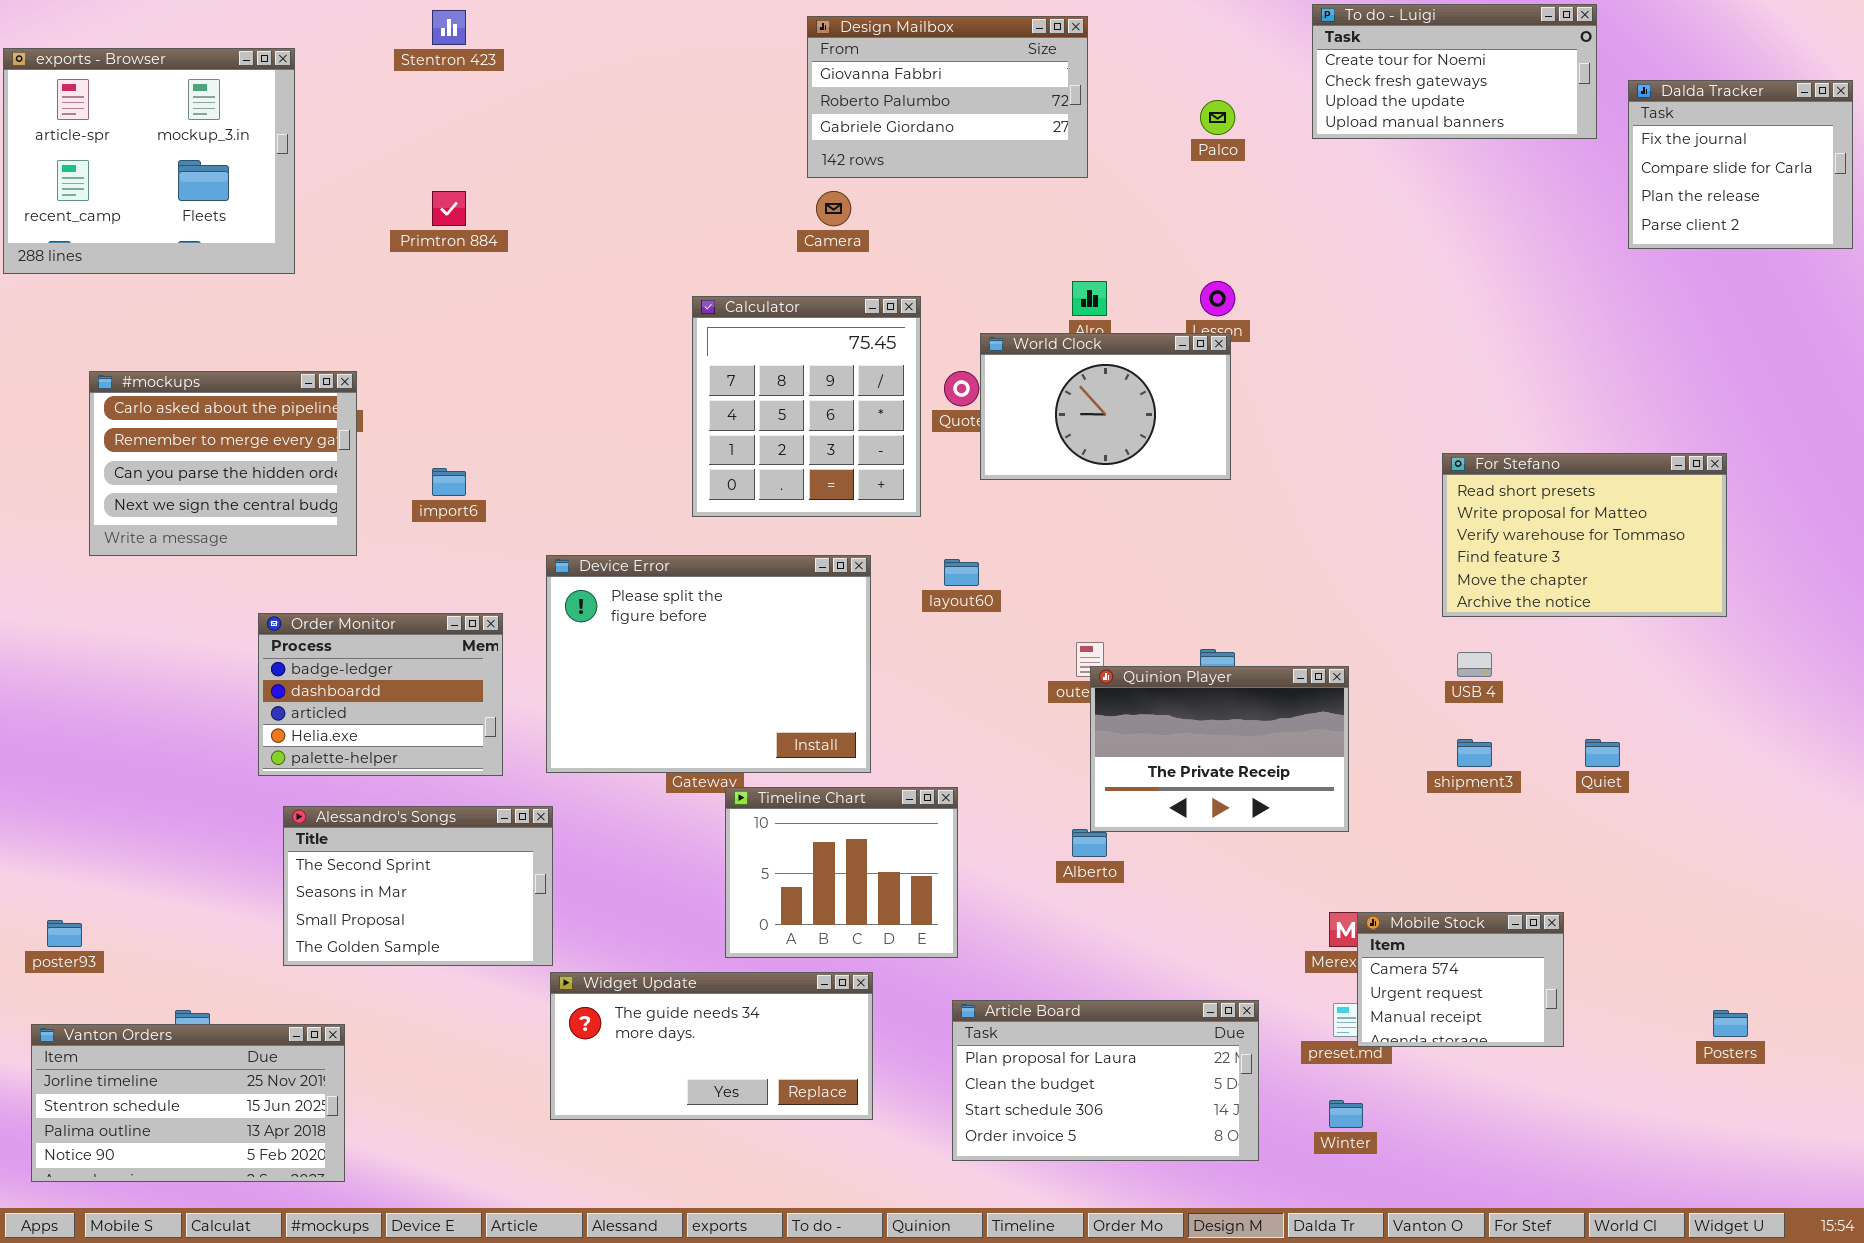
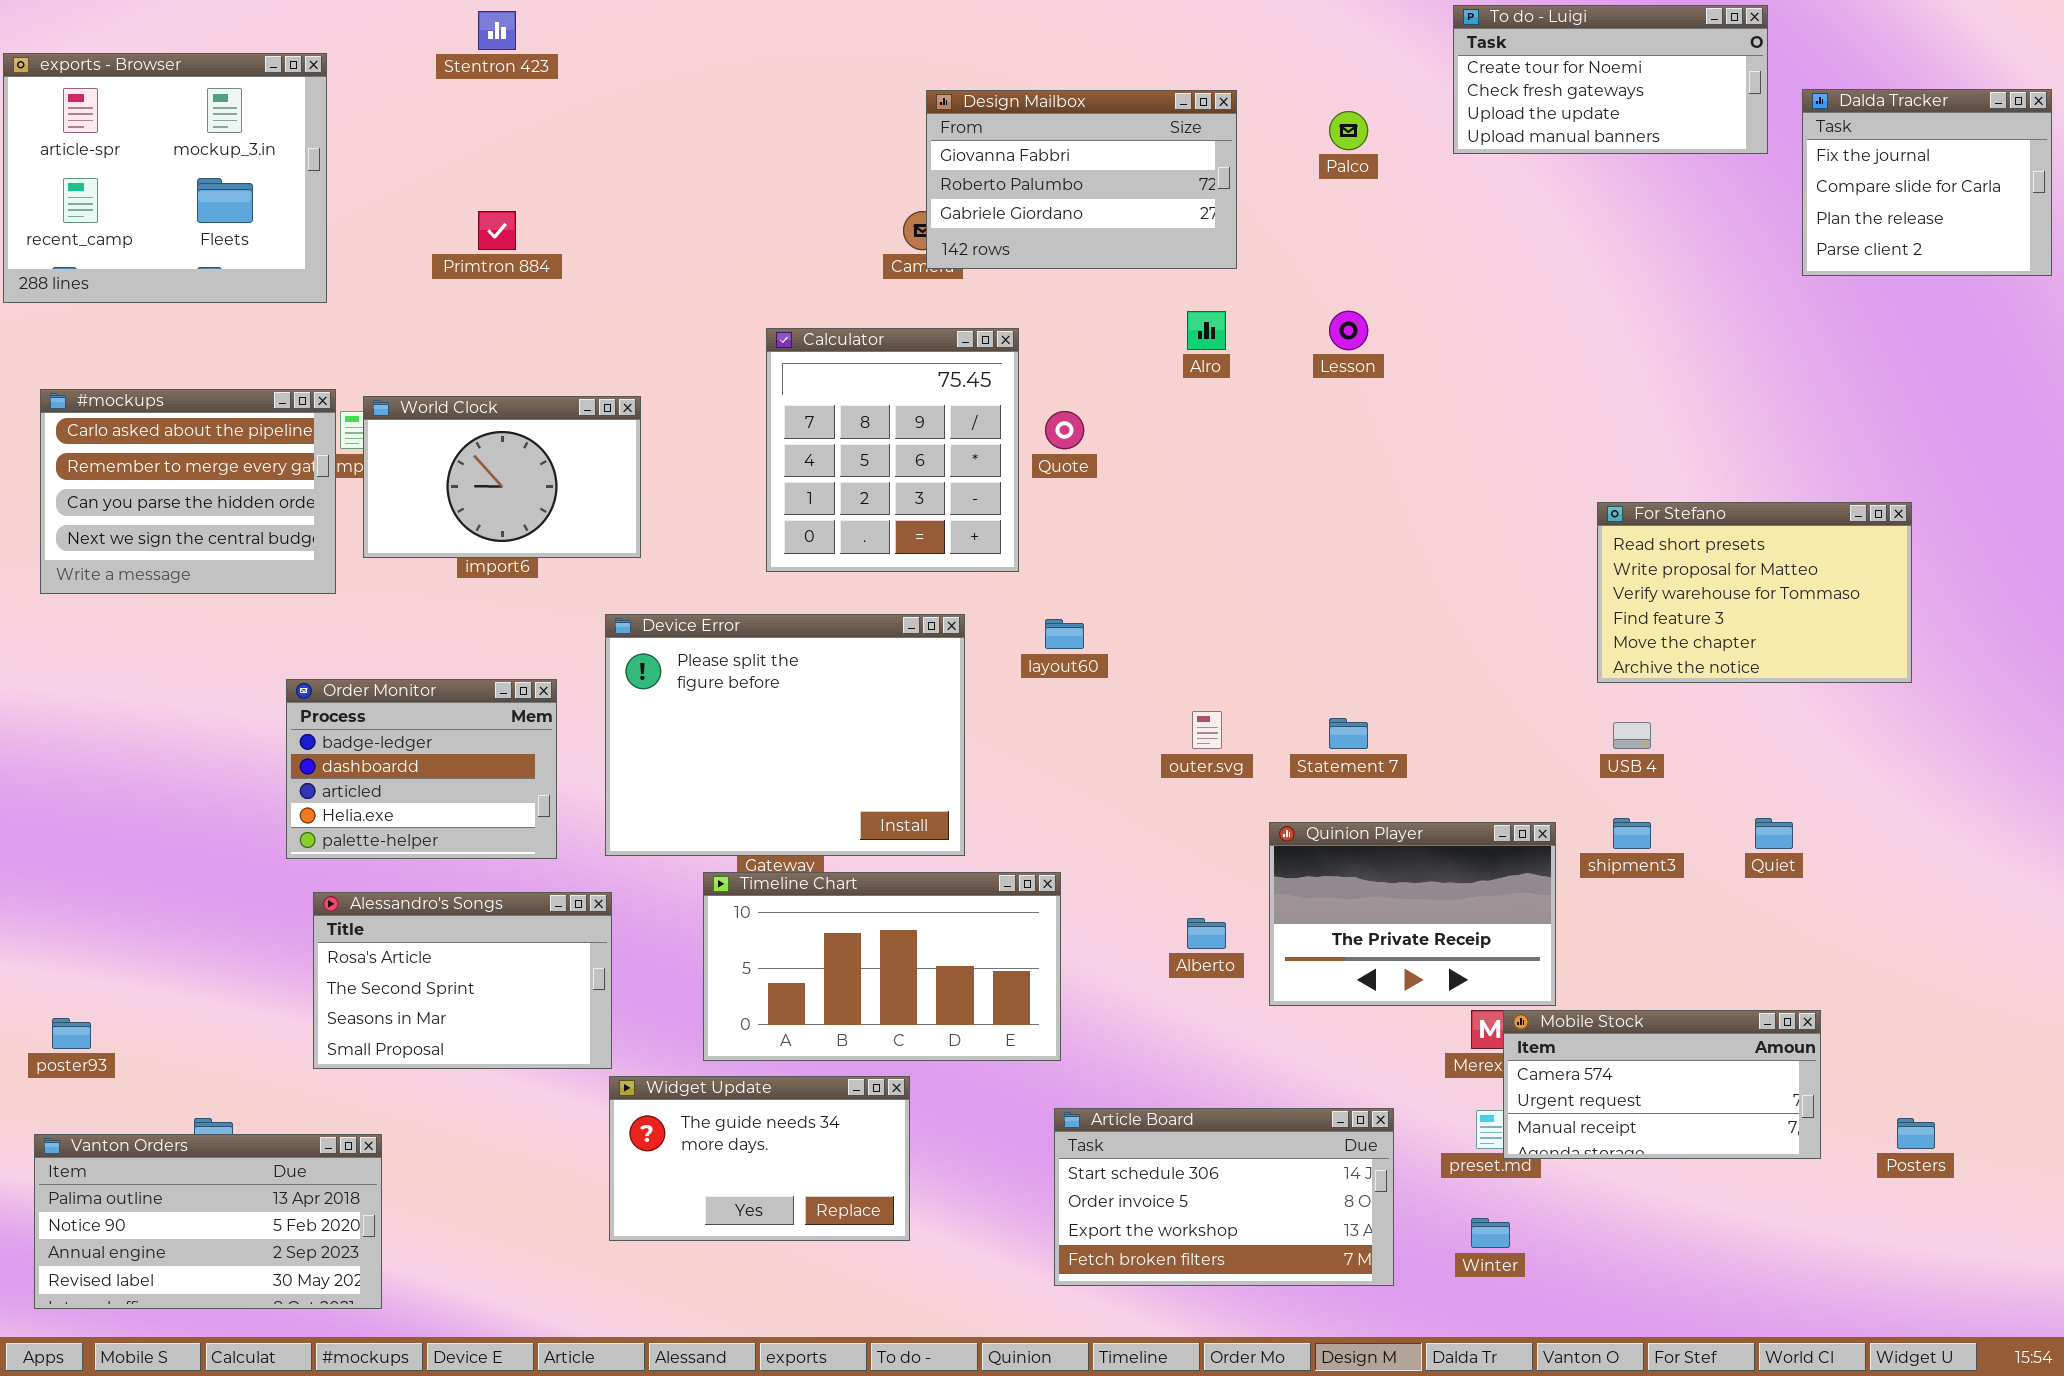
Design Mailbox: [807,16,1088,178] -> [926,90,1237,269], moved
World Clock: [980,333,1231,480] -> [363,396,641,558], moved
#mockups: [89,371,357,556] -> [40,389,336,594], moved
Quinion Player: [1090,666,1349,832] -> [1269,822,1556,1006], moved
Timeline Chart: [725,787,958,958] -> [703,872,1061,1061], resized
Alessandro's Songs: [283,806,553,966] -> [313,892,612,1069], scrolled up 1 row
Mobile Stock: [1357,912,1564,1047] -> [1503,1010,1821,1159], resized
Widget Update: [550,972,873,1120] -> [609,1076,910,1241], resized
Article Board: [952,1000,1259,1161] -> [1054,1108,1394,1286], scrolled down 2 rows
Vanton Orders: [31,1024,345,1182] -> [34,1134,382,1309], scrolled down 2 rows

